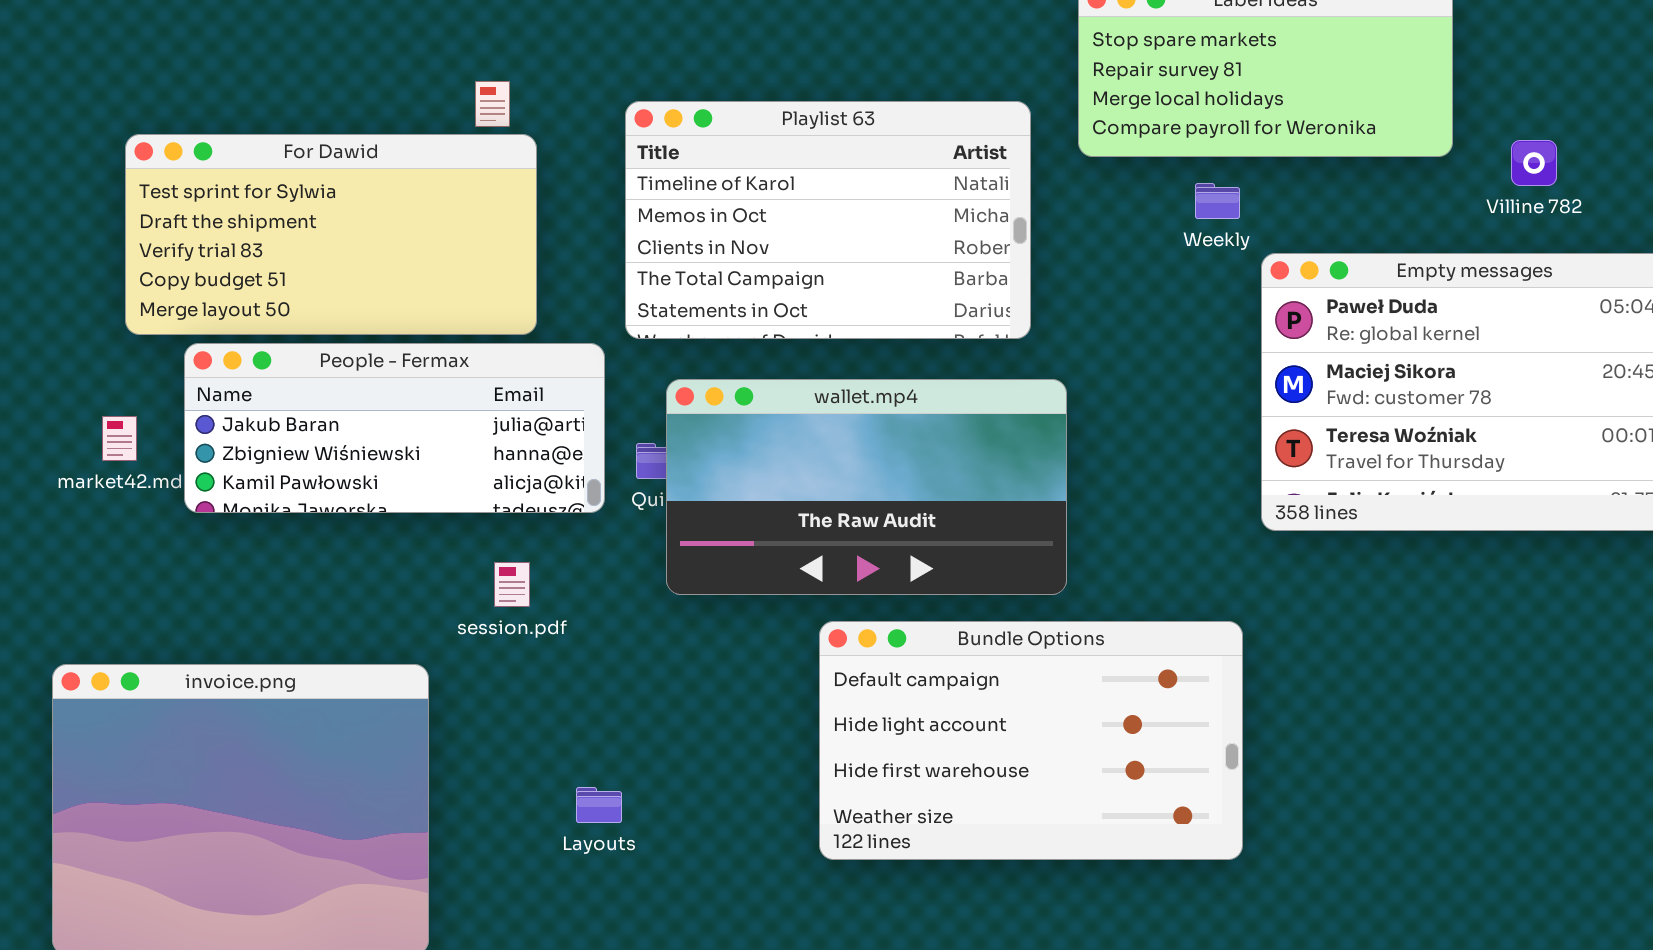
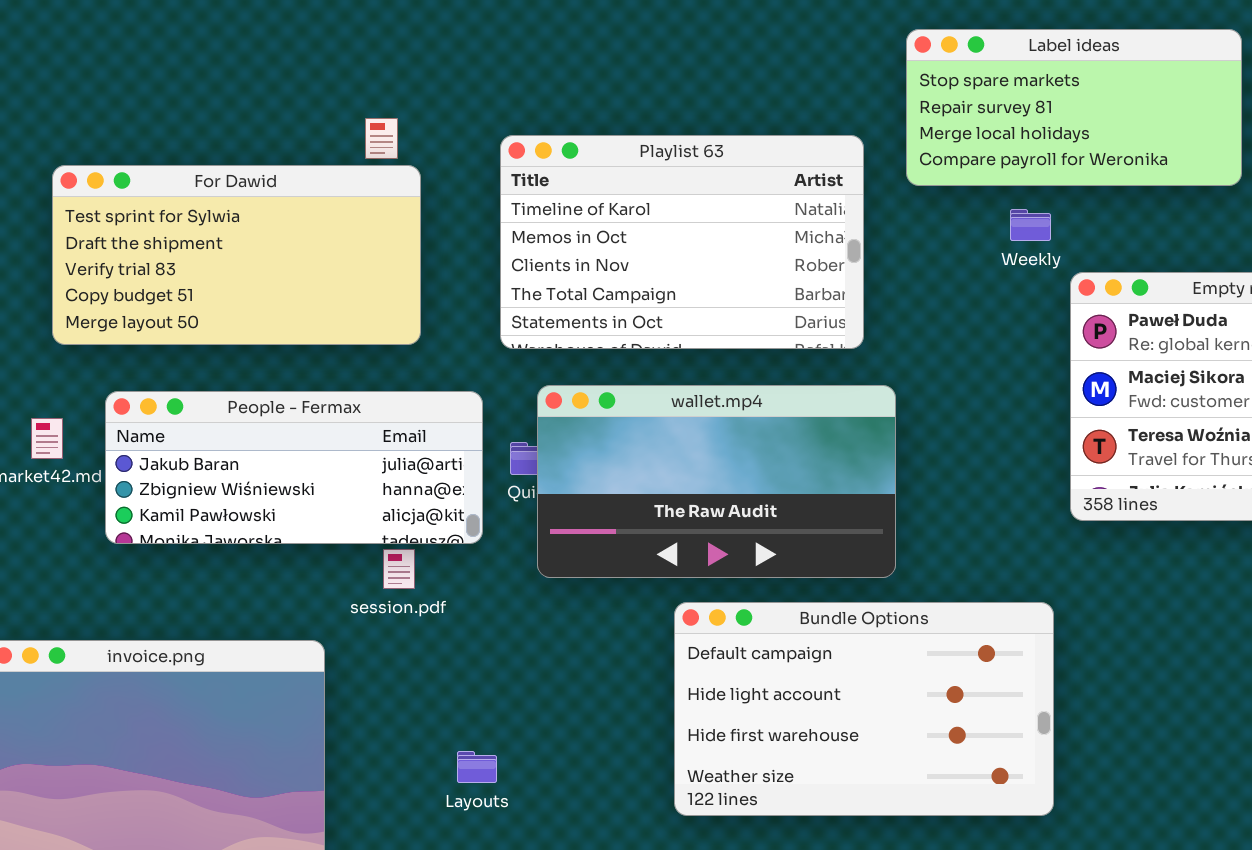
People - Fermax: [184,343,605,513] -> [105,391,483,544], moved

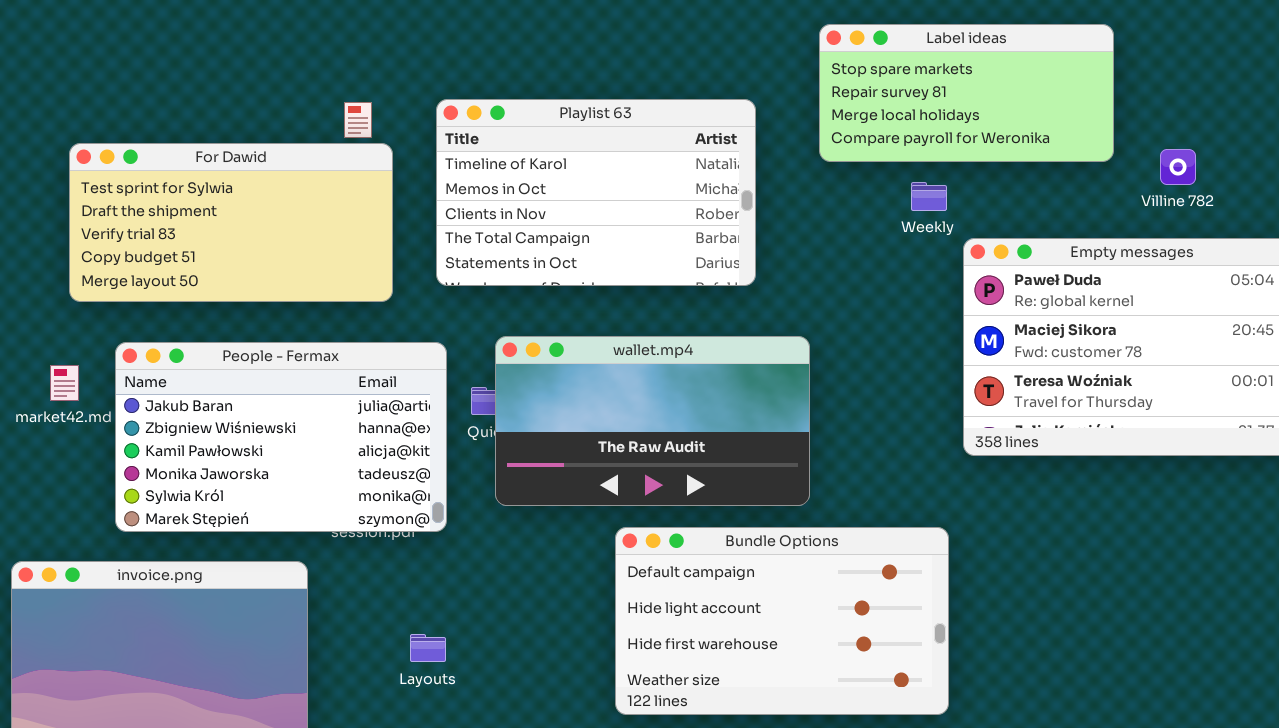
Playlist 63: [500,135,864,349] -> [436,99,756,286], moved
People - Fermax: [105,391,483,544] -> [115,342,447,532], resized
Layouts: [457,751,497,783] -> [410,634,446,662], moved

